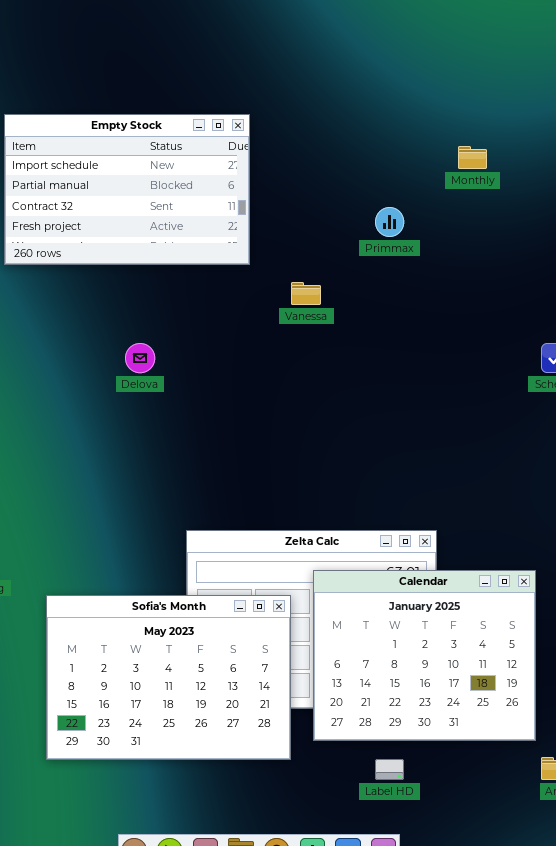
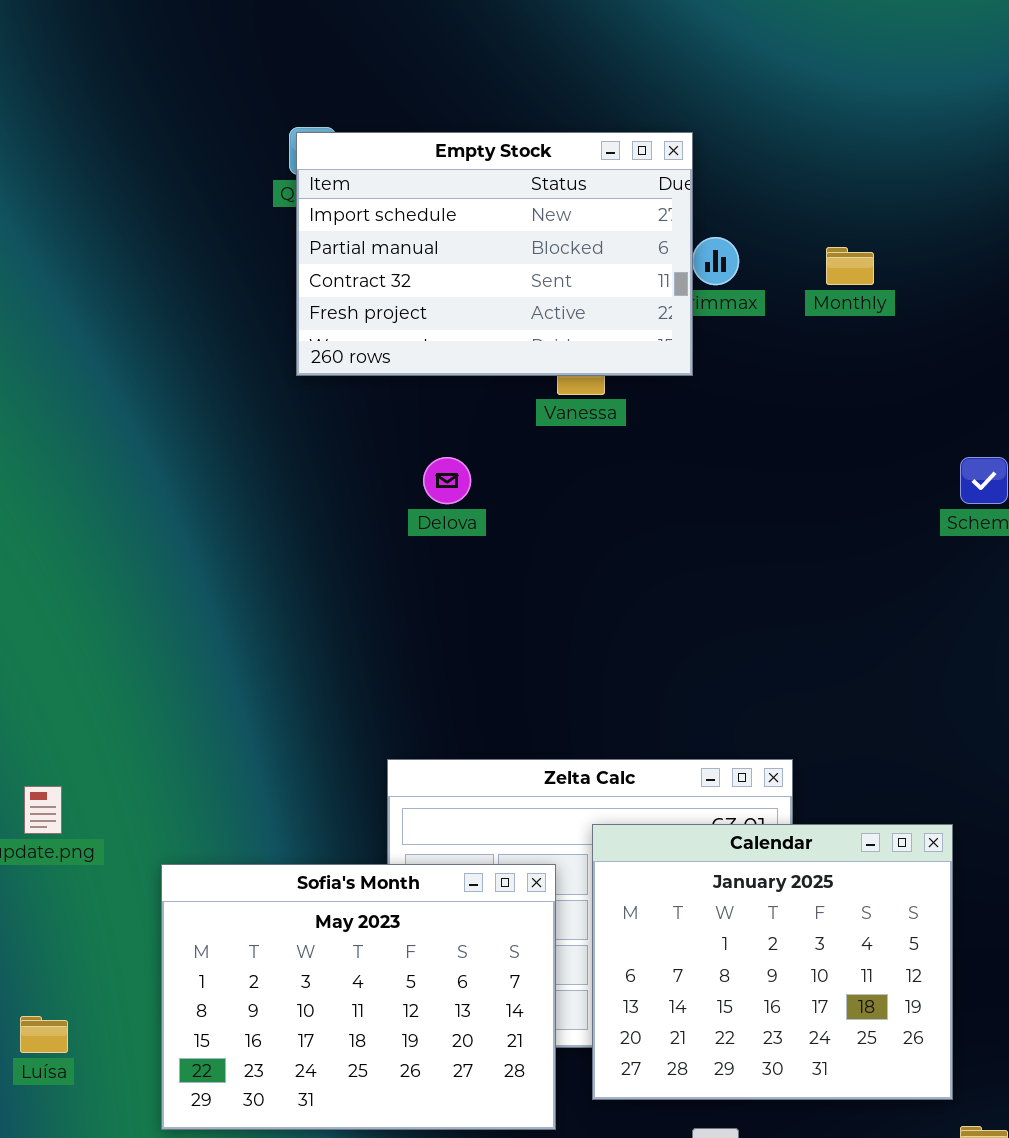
Empty Stock: [4,114,250,265] -> [296,132,693,376], moved
Monthly: [458,146,487,169] -> [826,247,874,285], moved
Delova: [125,343,155,373] -> [423,457,471,504], moved

